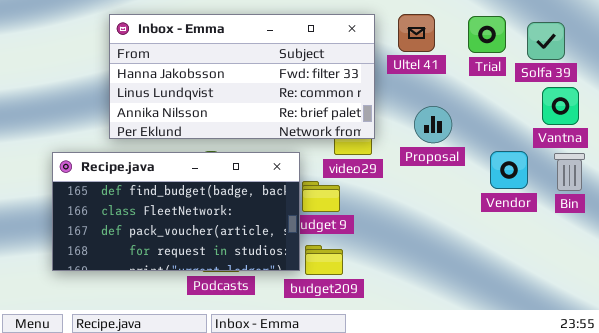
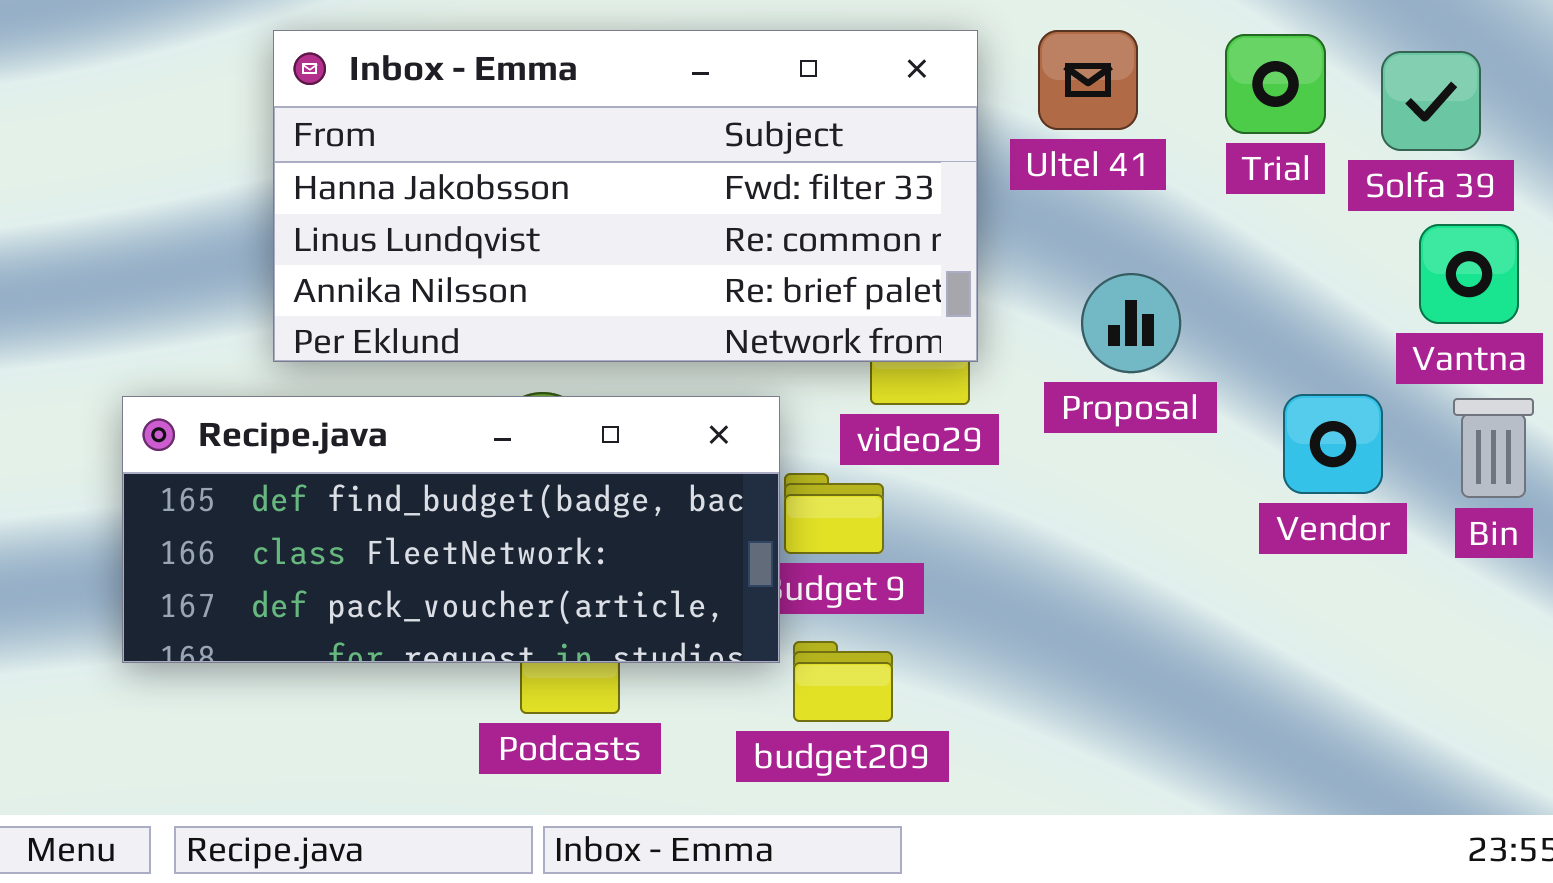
Recipe.java: [52,152,300,271] -> [122,396,780,663], resized

